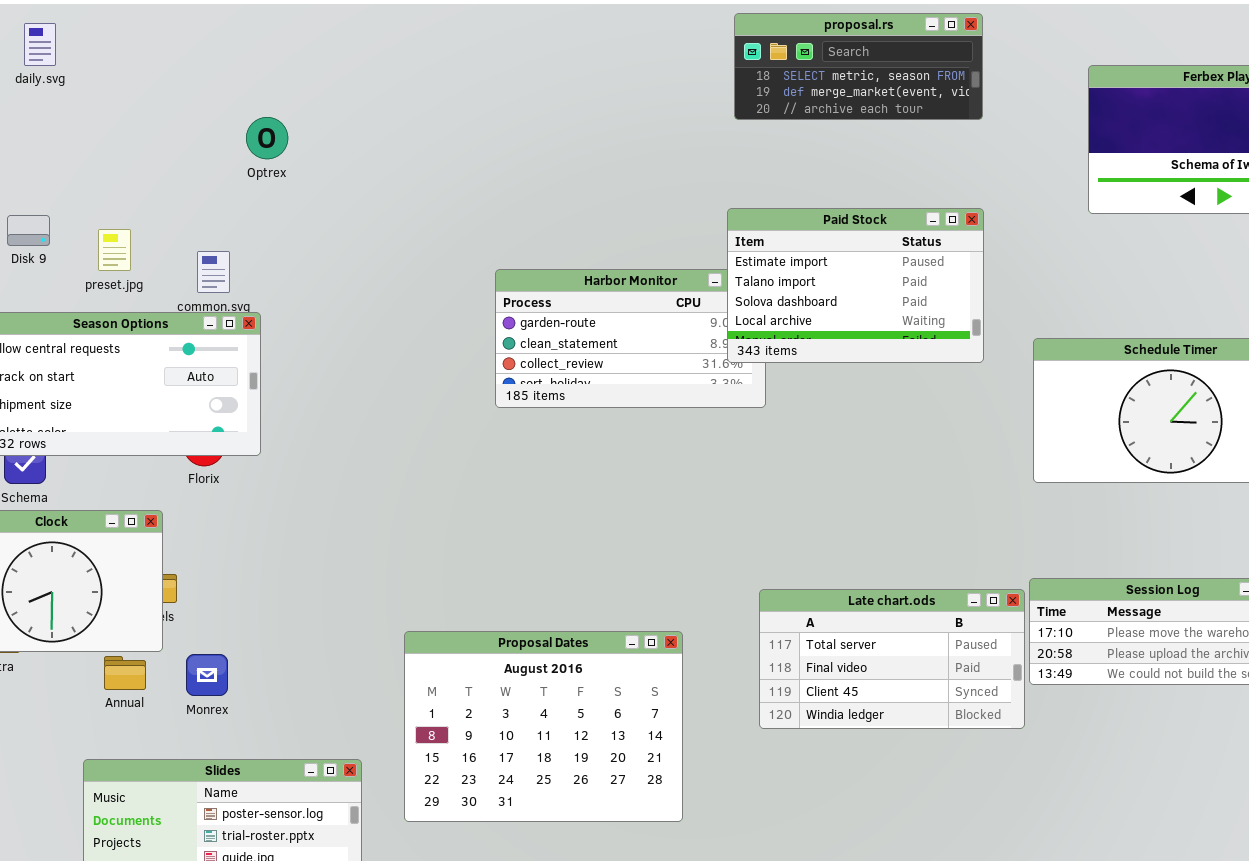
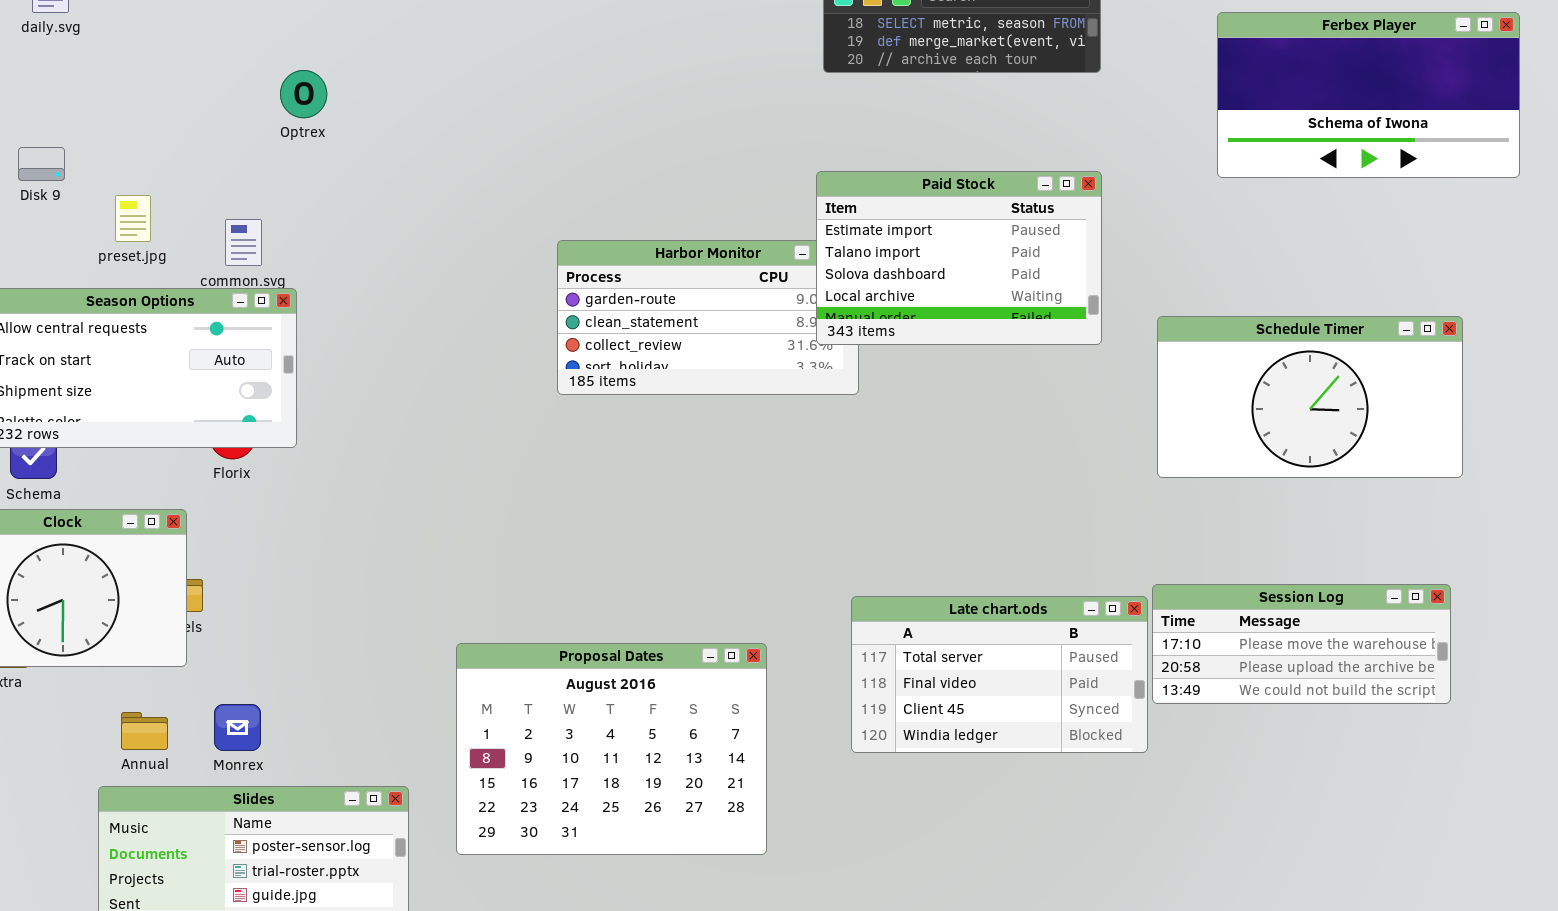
Disk 9: [7,215,50,246] -> [18,147,65,181], moved
Monrex: [186,654,228,696] -> [214,704,261,751], moved
Annual: [104,656,146,690] -> [121,712,168,750], moved

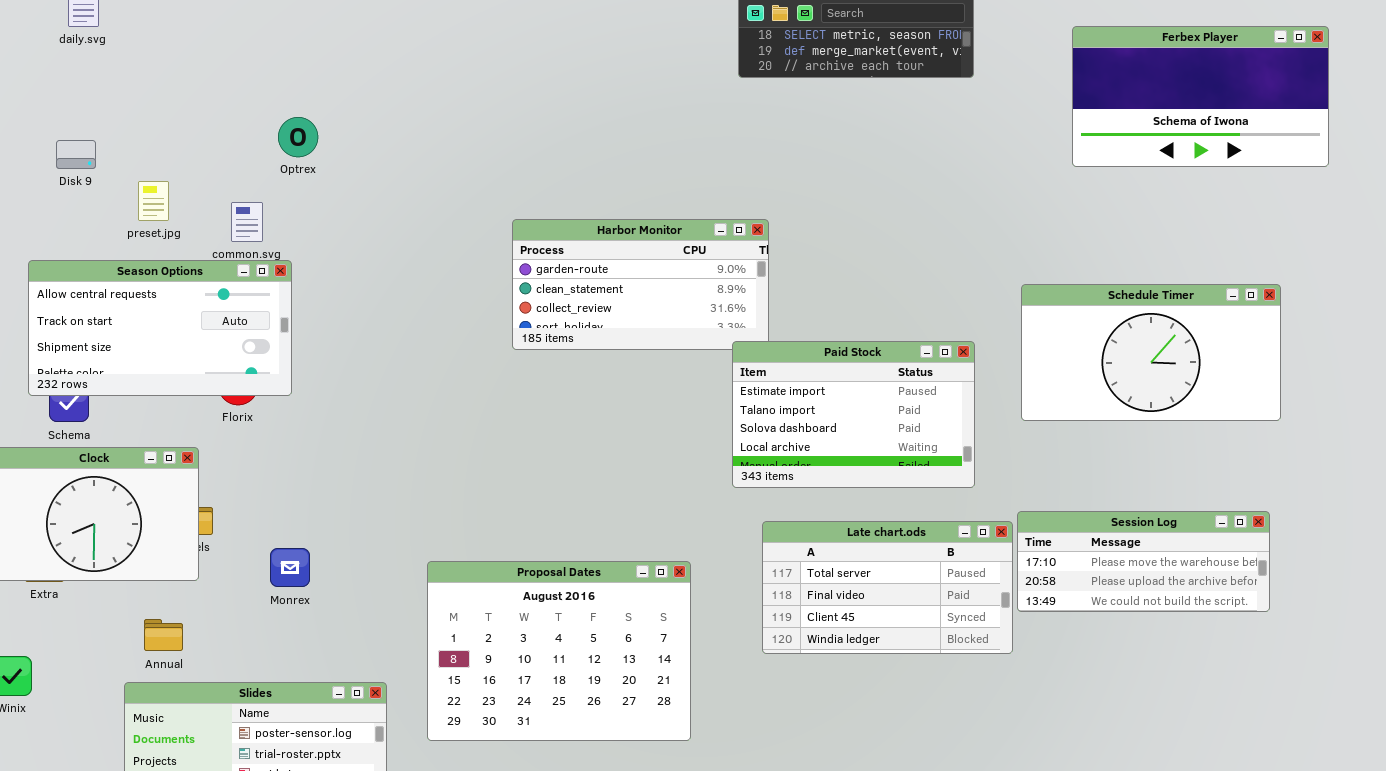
Optrex: [280,70,327,118] -> [278,117,318,157], moved
Paid Stock: [816,171,1102,345] -> [732,341,975,488], moved
Monrex: [214,704,261,751] -> [270,548,310,587], moved

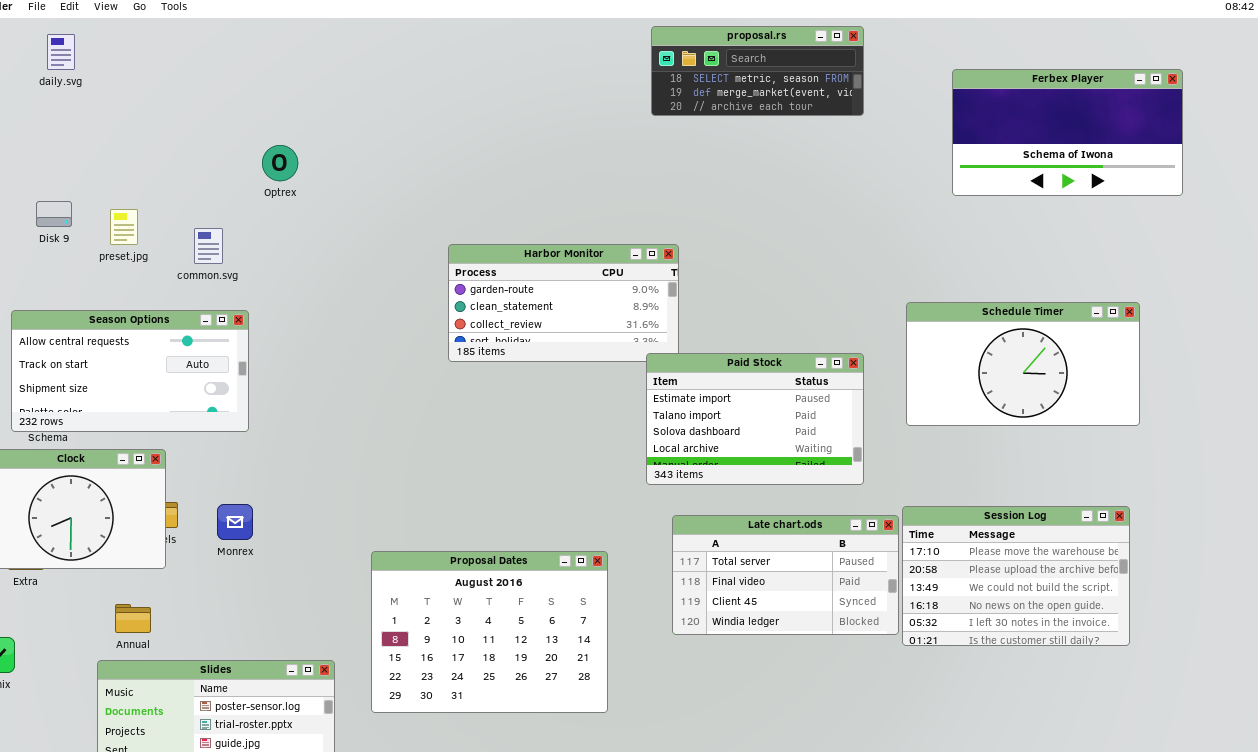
Optrex: [278,117,318,157] -> [262,145,298,181], moved
Disk 9: [56,140,96,169] -> [36,201,72,227], moved
Season Options: [28,260,292,396] -> [11,310,249,432], moved
Session Log: [1017,511,1270,612] -> [902,506,1130,646], resized
Monrex: [270,548,310,587] -> [217,504,253,540], moved

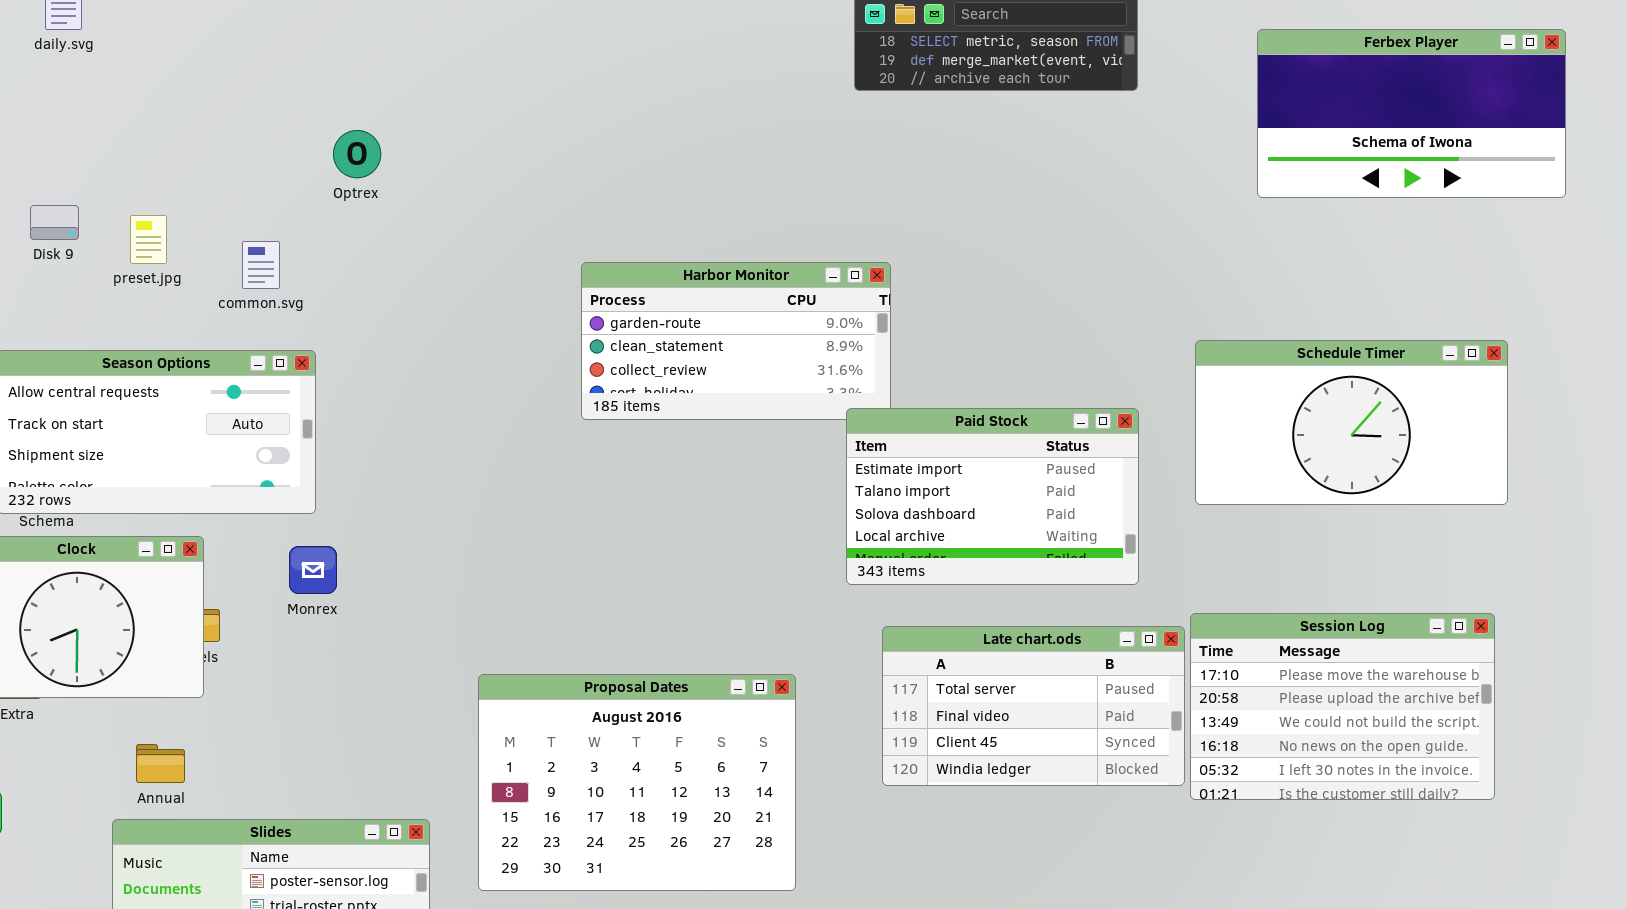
Monrex: [217,504,253,540] -> [289,546,337,594], moved

